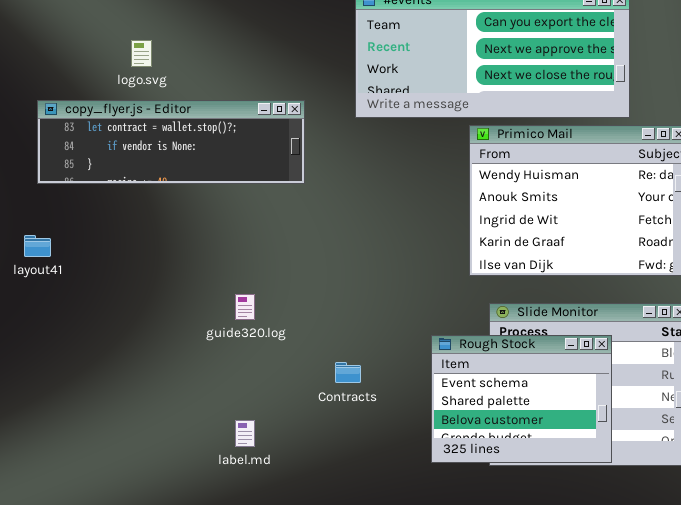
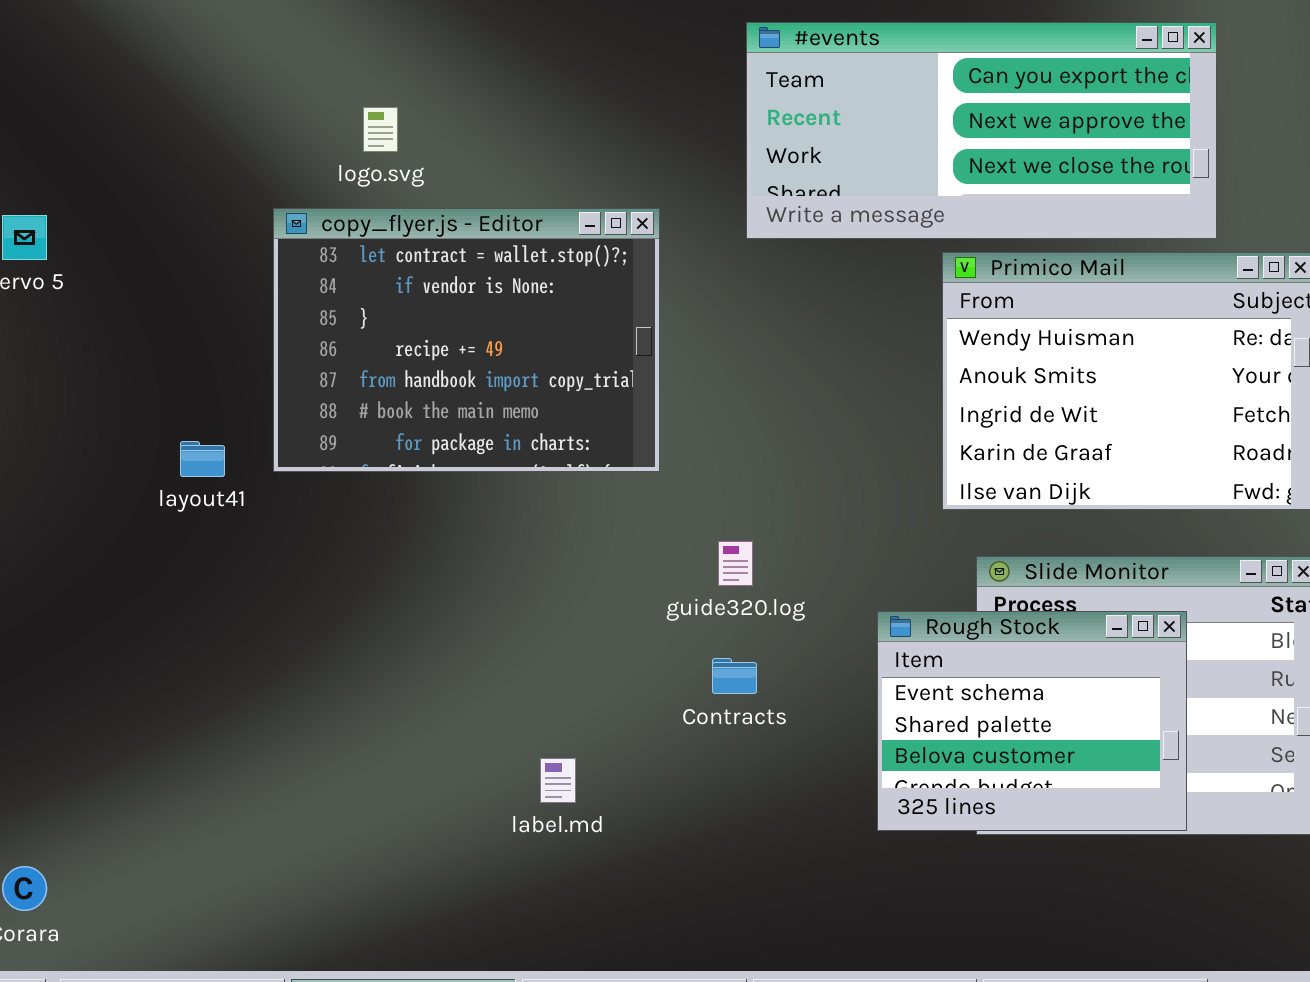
copy_flyer.js - Editor: [37,100,305,184] -> [273,208,660,472], resized
guide320.log: [235,294,255,320] -> [718,541,753,586], moved

